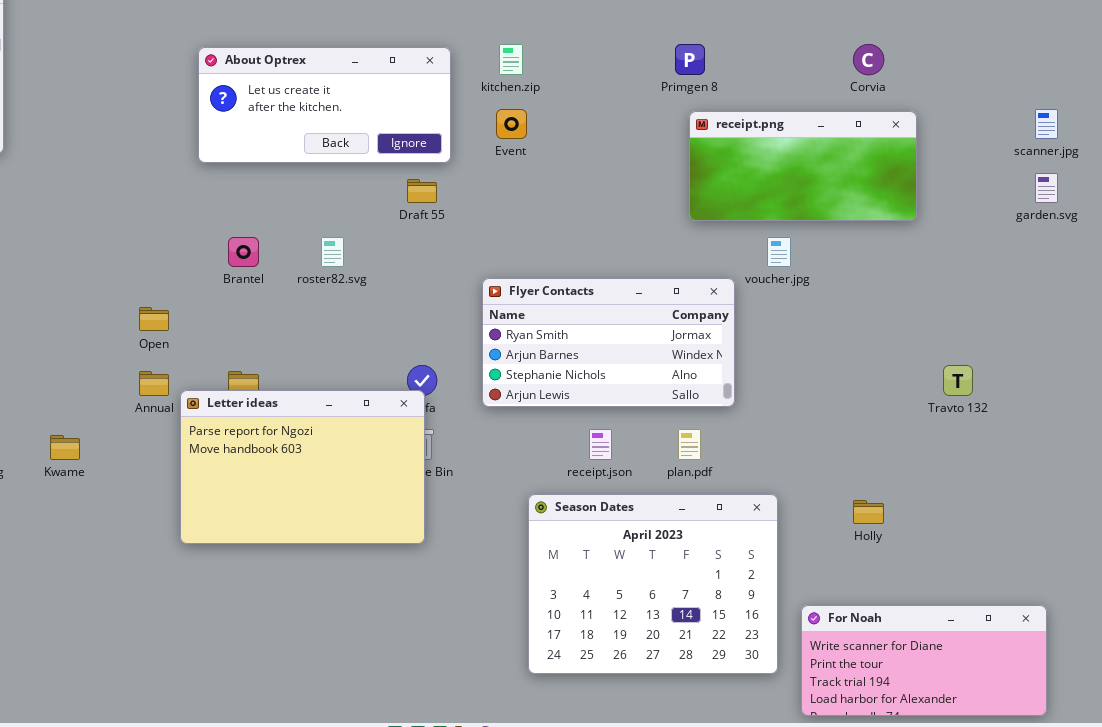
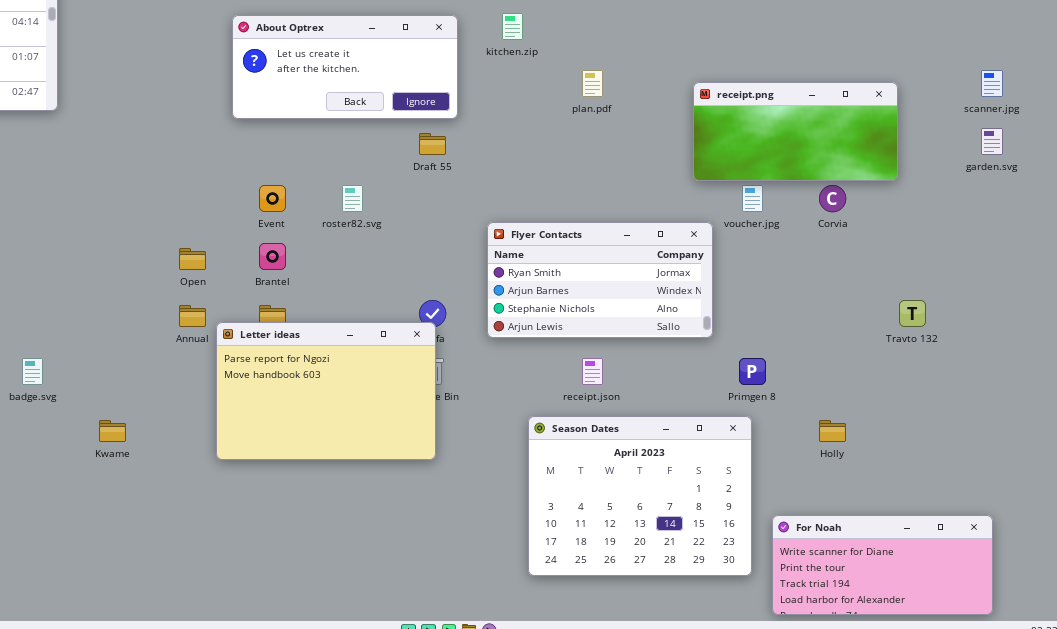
Primgen 8: [675,44,705,75] -> [739,358,766,385], moved
Corvia: [853,44,884,75] -> [819,185,846,212], moved
Event: [496,109,527,139] -> [259,185,286,212], moved
receipt.png: [689,111,917,221] -> [693,82,898,181], moved
Brantel: [228,237,259,267] -> [259,243,286,270], moved
plan.pdf: [678,429,701,460] -> [582,70,603,97], moved
Kwame: [50,435,80,460] -> [99,420,126,442], moved

